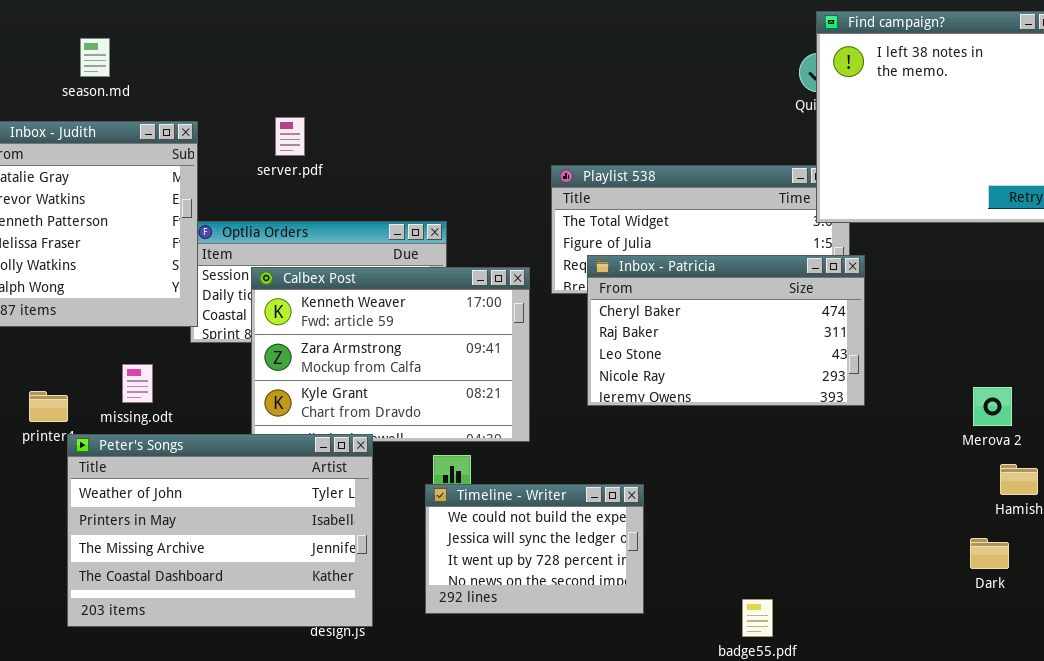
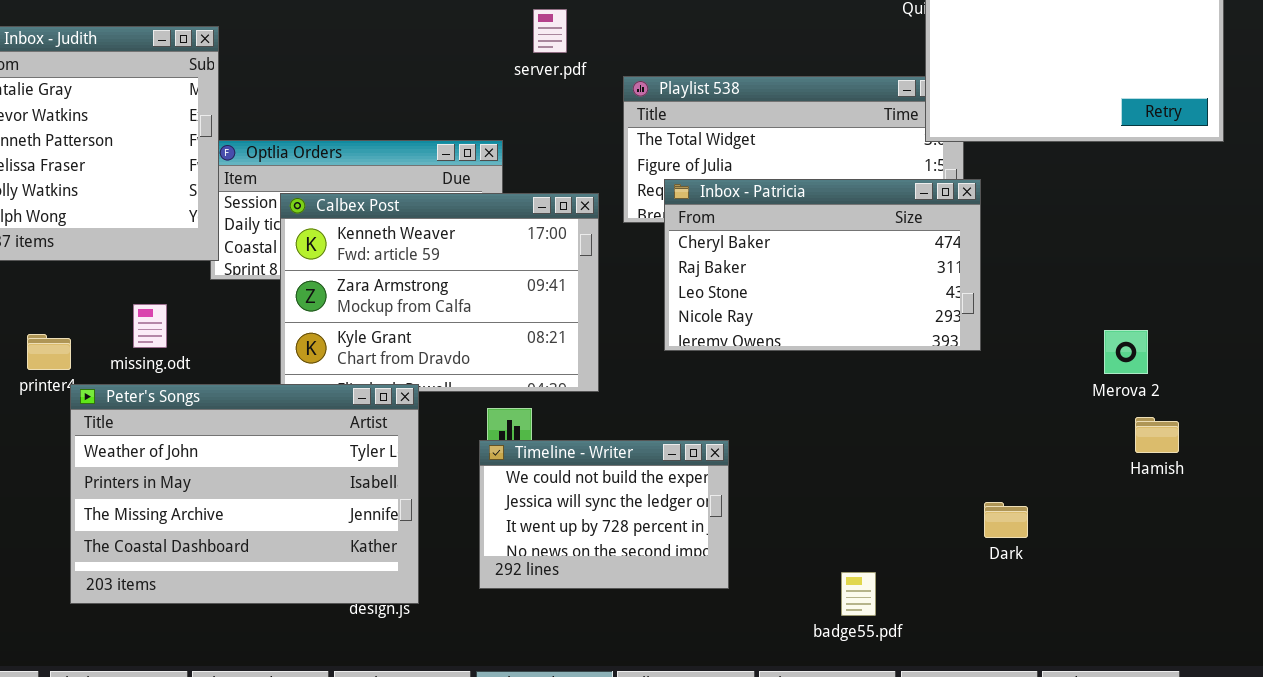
server.pdf: [275,117,305,156] -> [533,9,567,53], moved
Dark: [970,538,1009,569] -> [984,502,1028,538], moved

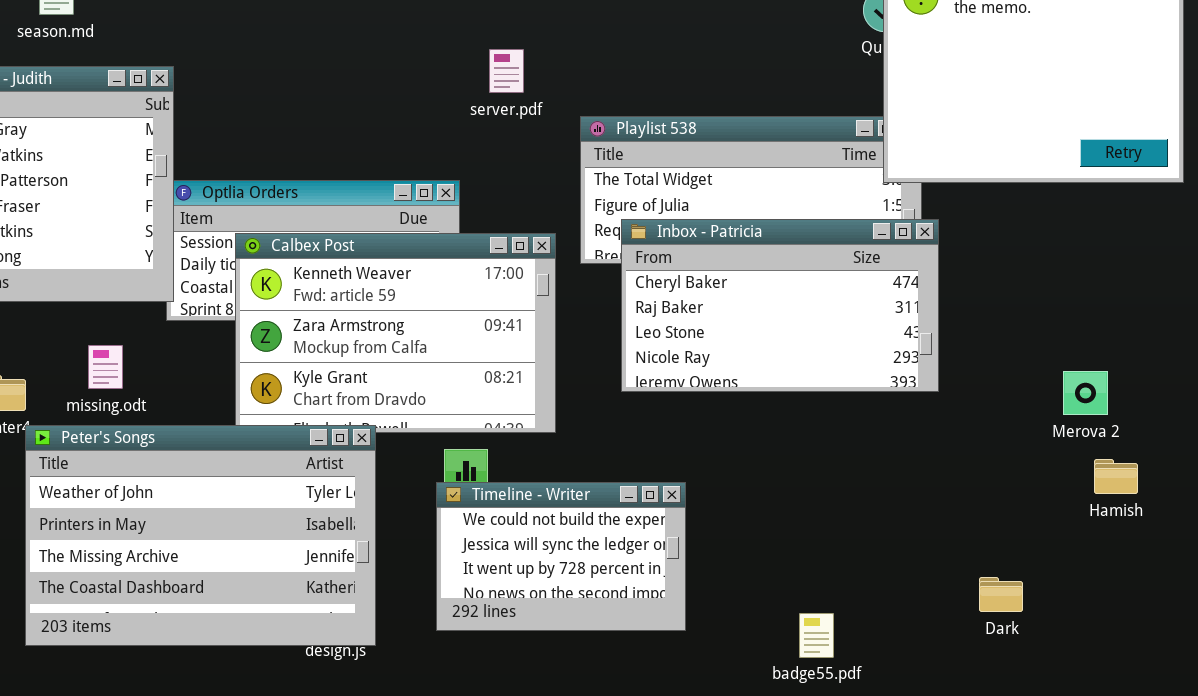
Dark: [984,502,1028,538] -> [979,577,1023,612], moved

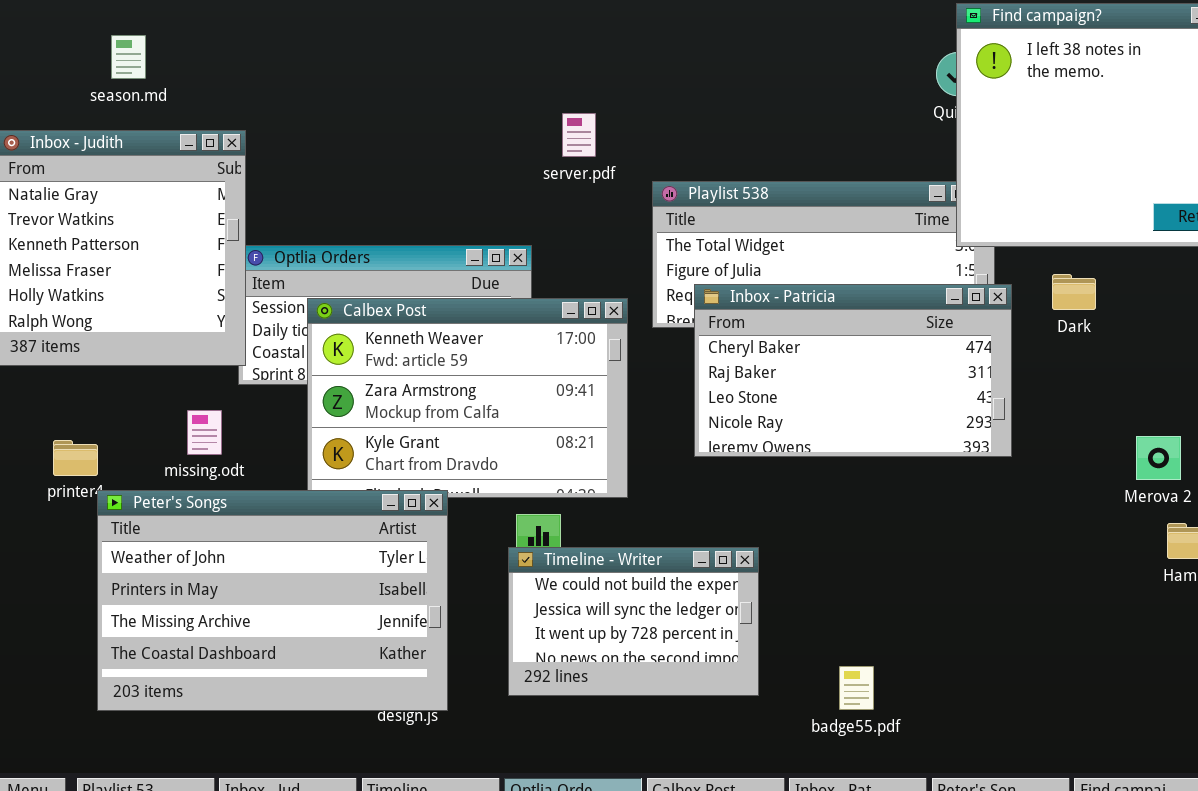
missing.odt: [88,345,123,389] -> [187,410,222,455], moved
Dark: [979,577,1023,612] -> [1052,274,1096,310], moved
badge55.pdf: [799,613,834,658] -> [839,666,874,710], moved

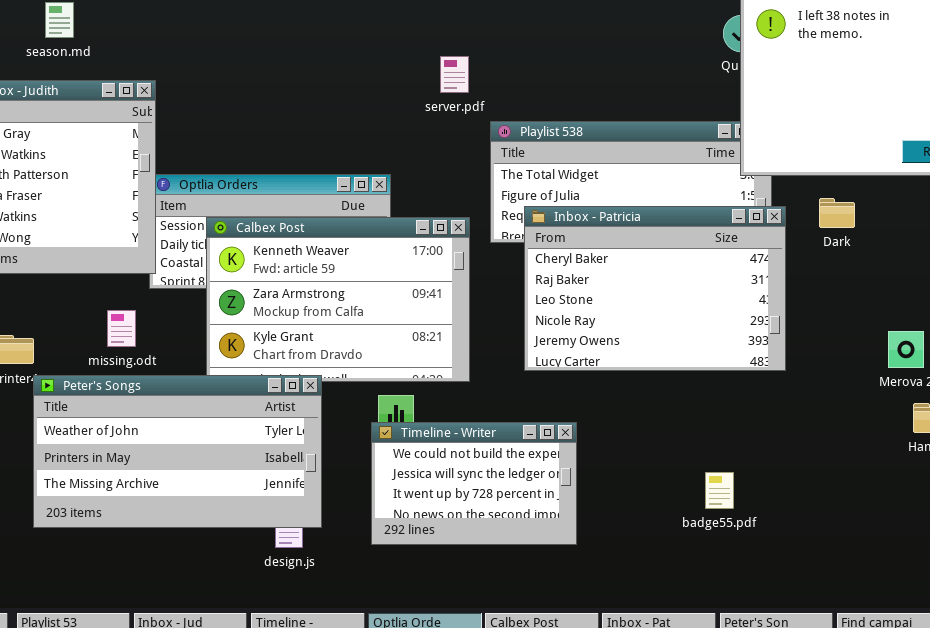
server.pdf: [562,113,596,157] -> [440,56,469,93], moved
Inbox - Patricia: [694,284,1012,457] -> [524,206,786,371], resized
Peter's Songs: [97,490,448,711] -> [33,375,322,528], resized
badge55.pdf: [839,666,874,710] -> [705,472,734,509], moved

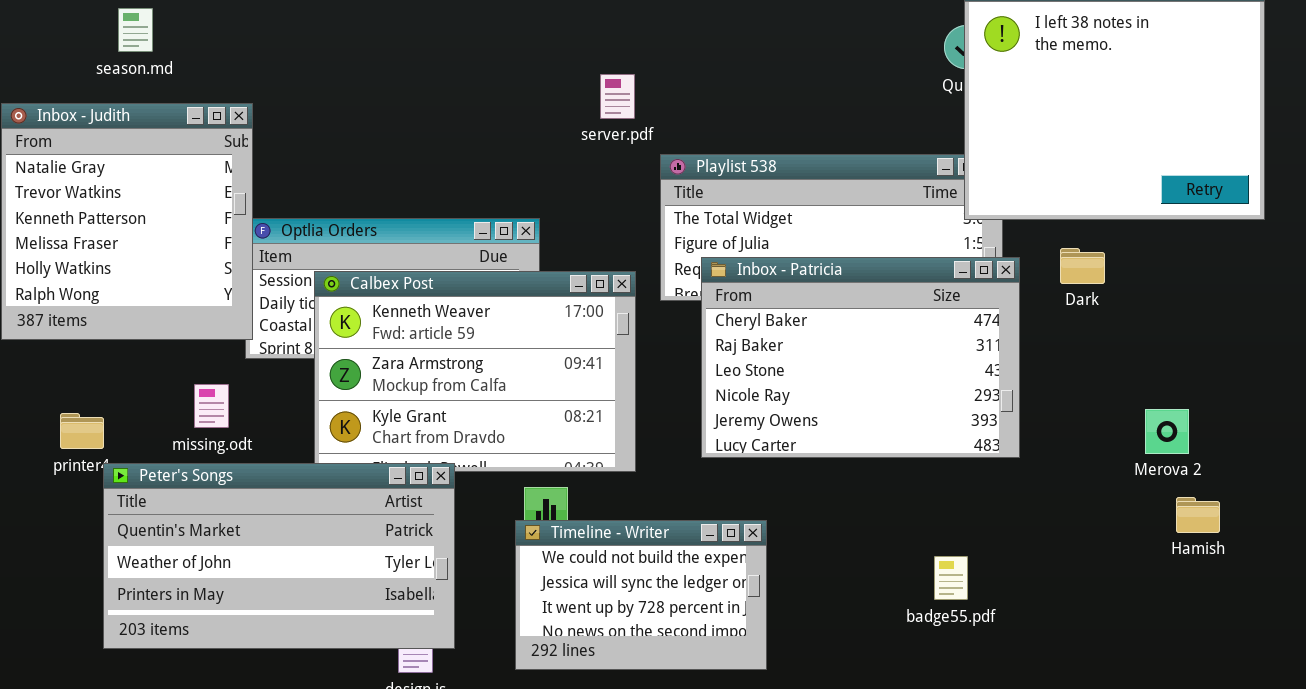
Peter's Songs: [33,375,322,528] -> [103,463,455,649], scrolled up 1 row
badge55.pdf: [705,472,734,509] -> [934,556,968,600], moved

